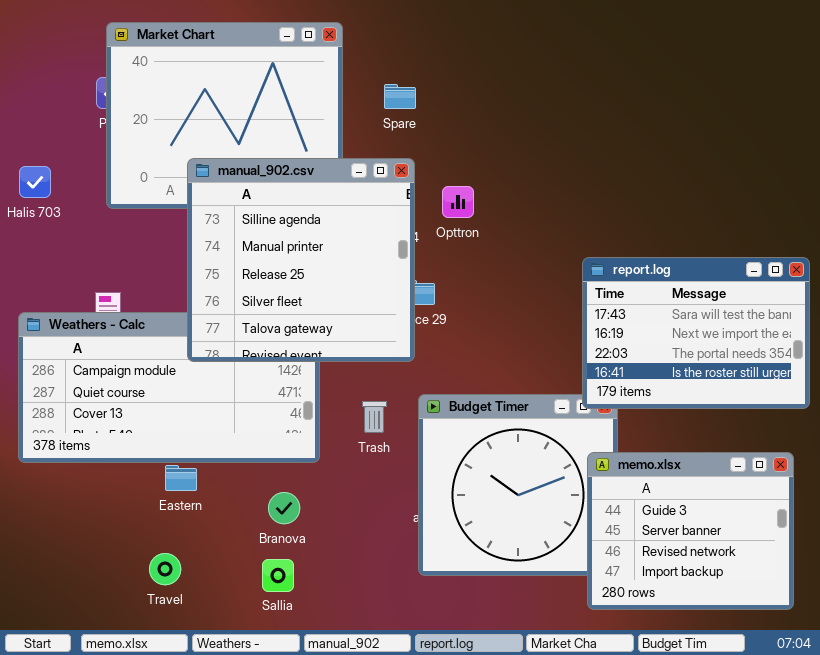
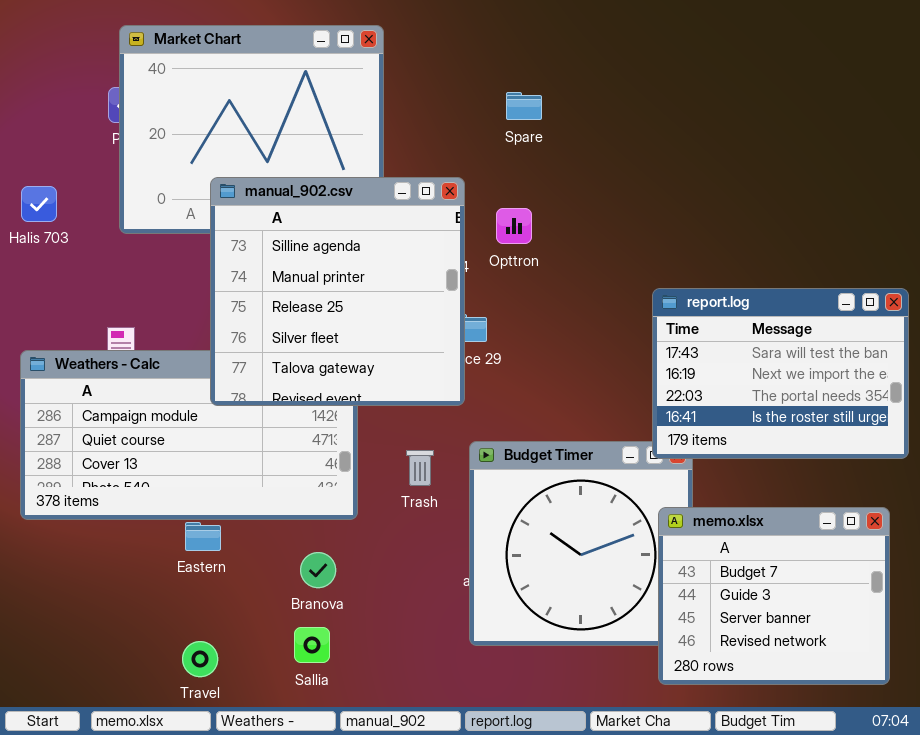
Spare: [384,84,416,109] -> [506,92,542,120], moved
memo.xlsx: [587,452,794,610] -> [658,507,890,685], scrolled up 1 row
Travel: [149,553,181,585] -> [182,641,218,677], moved

